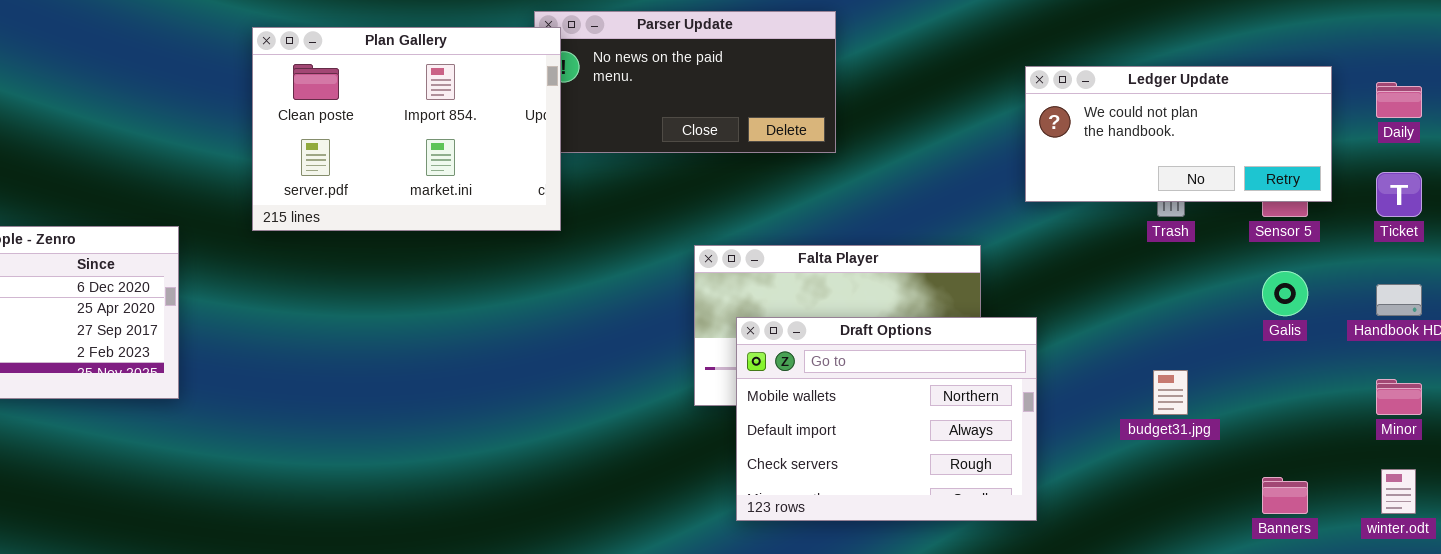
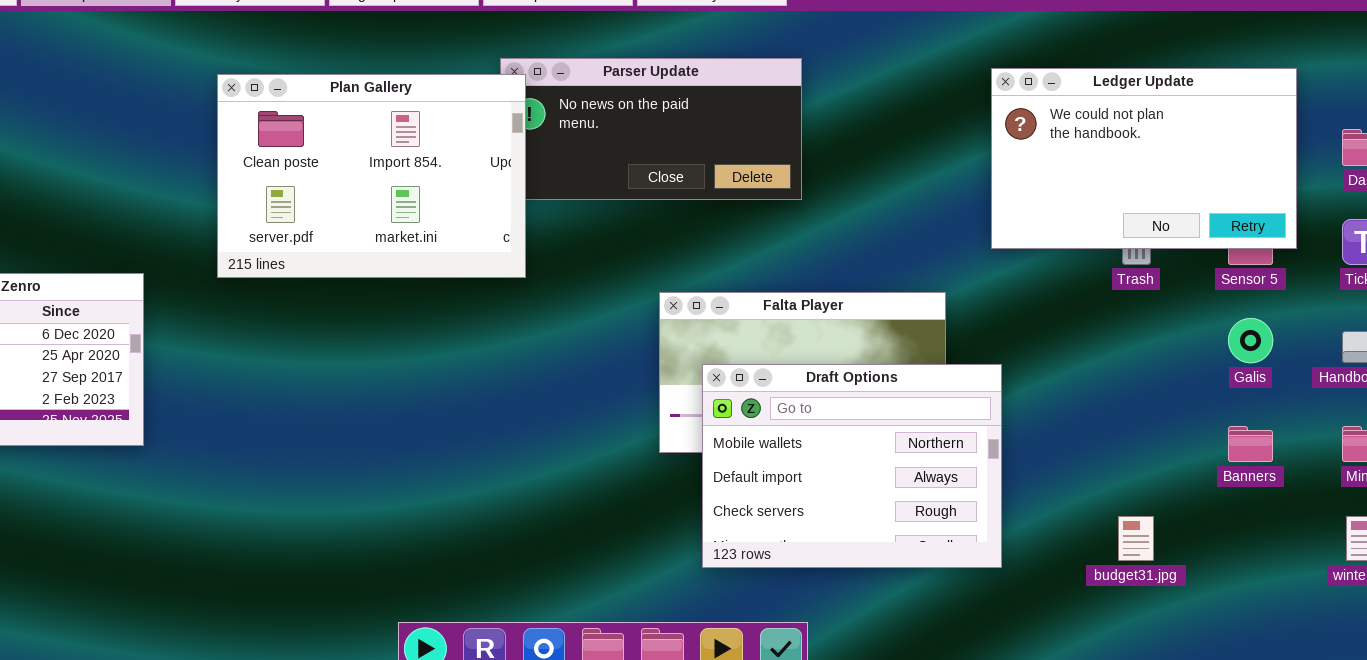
Ledger Update: [1025,66,1332,202] -> [991,68,1297,249], resized
budget31.jpg: [1153,370,1188,415] -> [1118,516,1154,561], moved
Banners: [1262,477,1308,514] -> [1228,426,1273,462], moved

